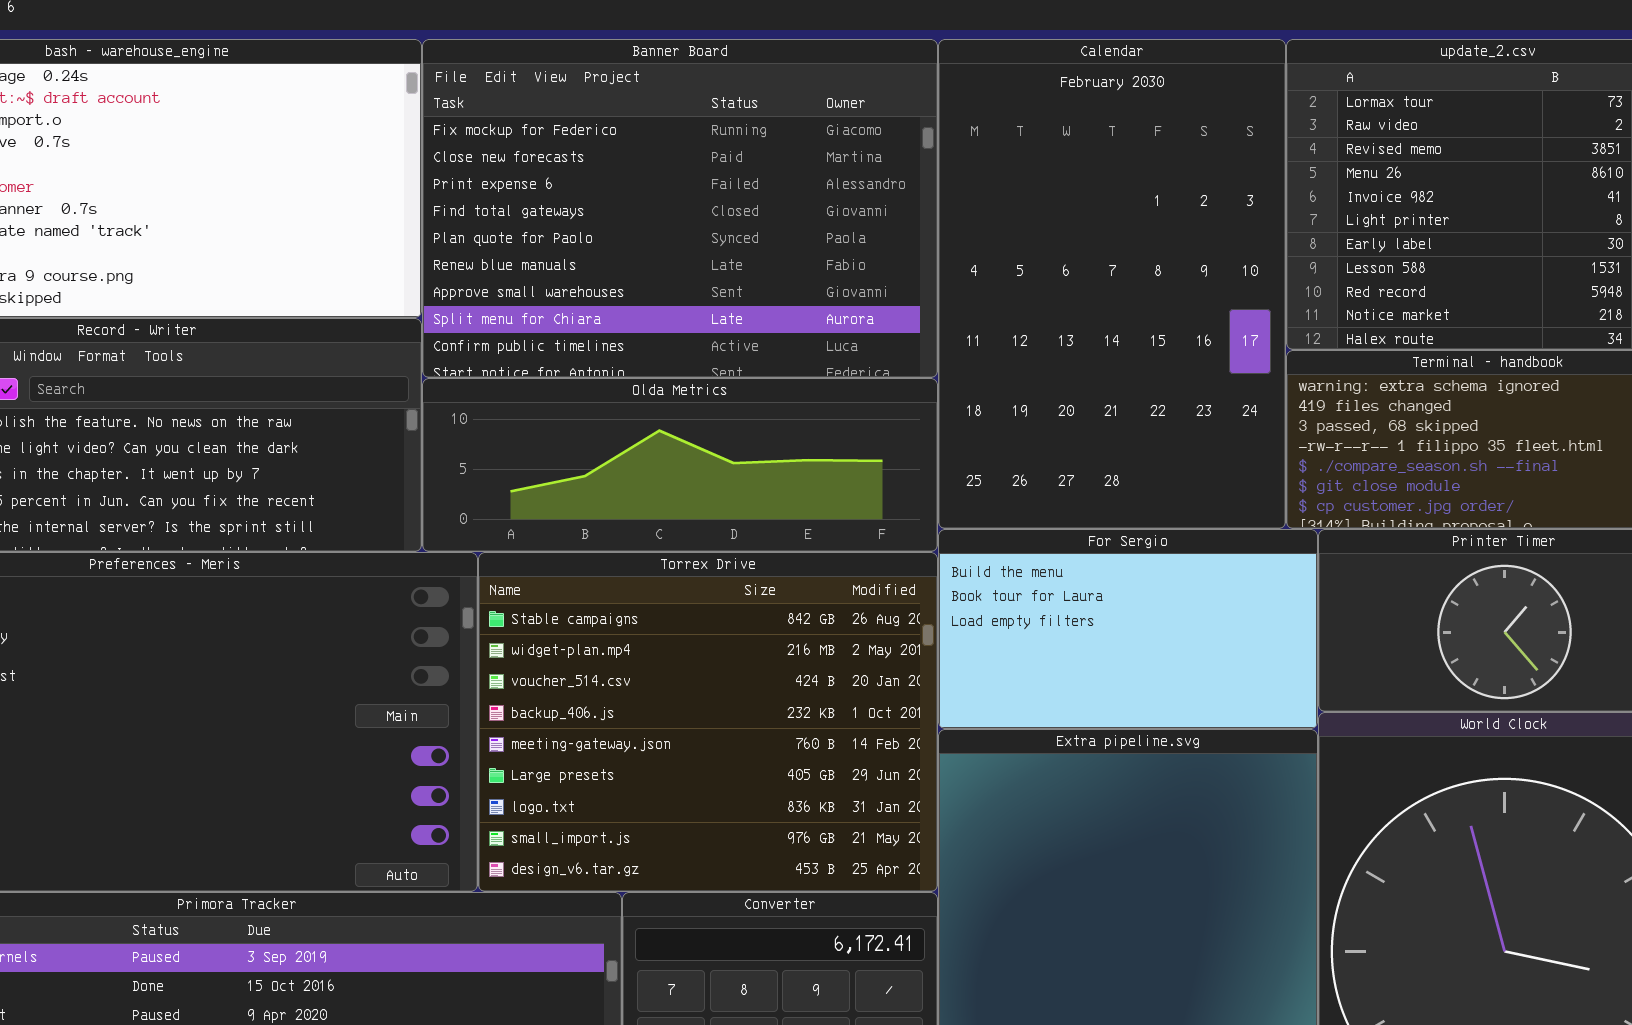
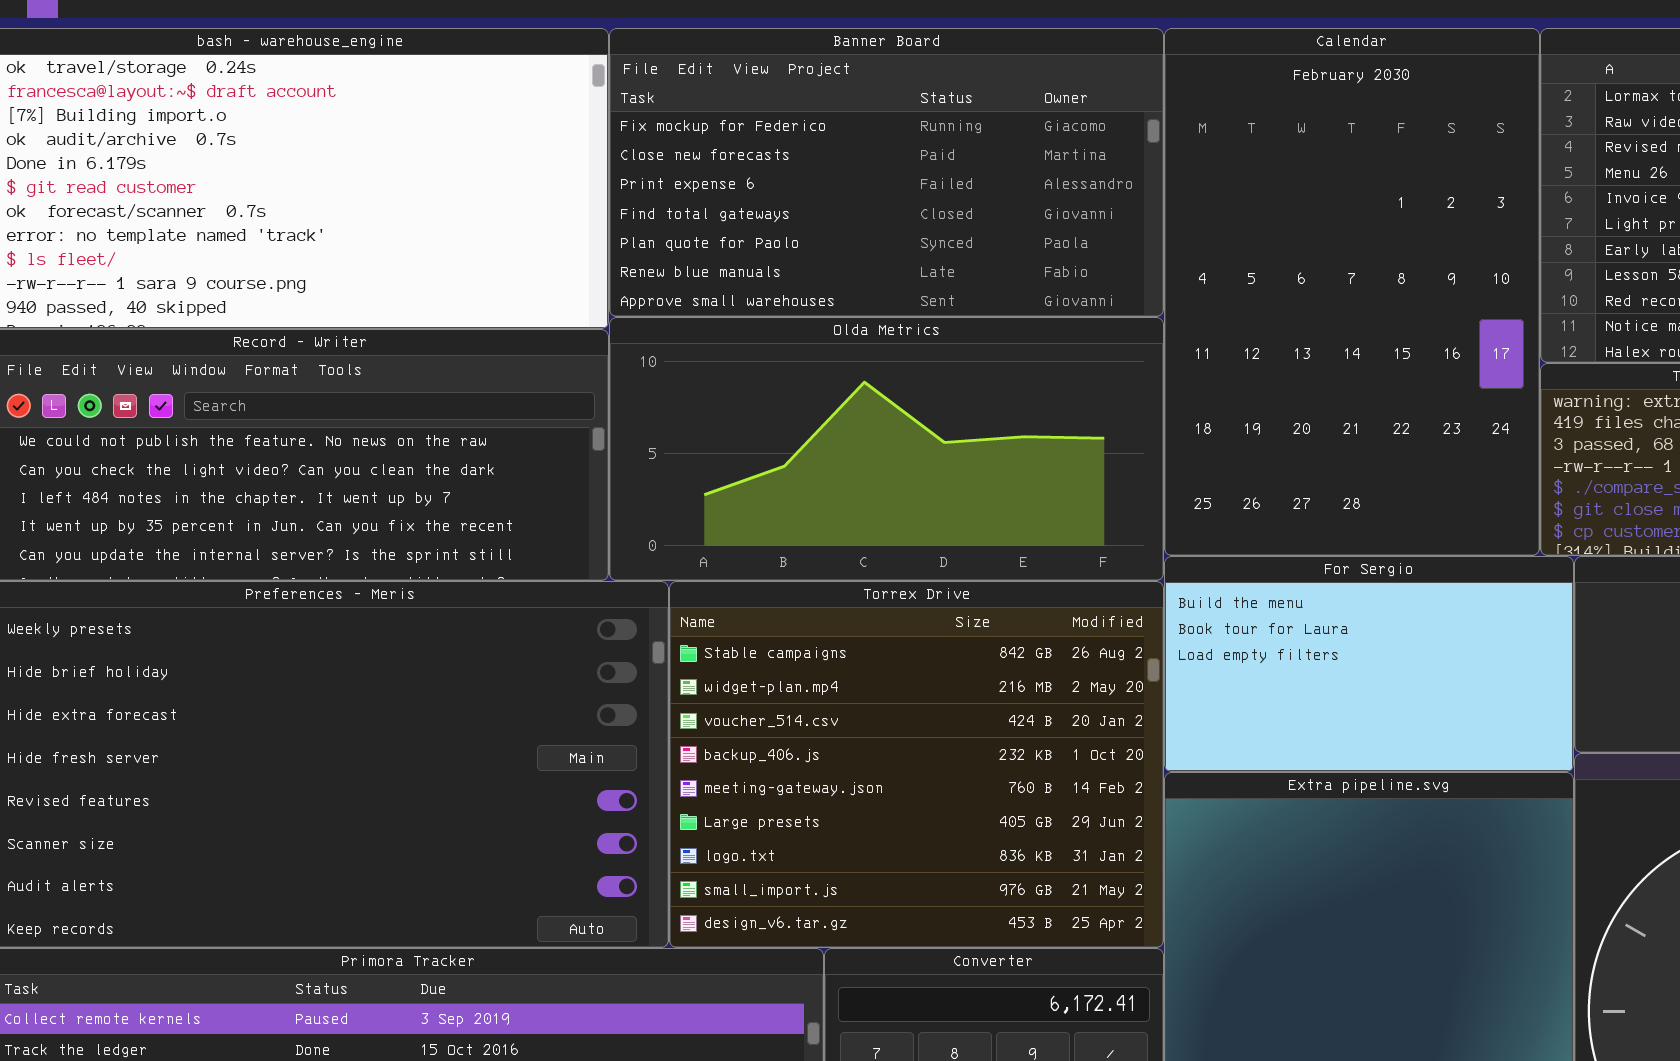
Banner Board: [422,39,938,378] -> [609,28,1164,317], resized
Olda Metrics: [422,378,938,552] -> [609,317,1164,581], resized

